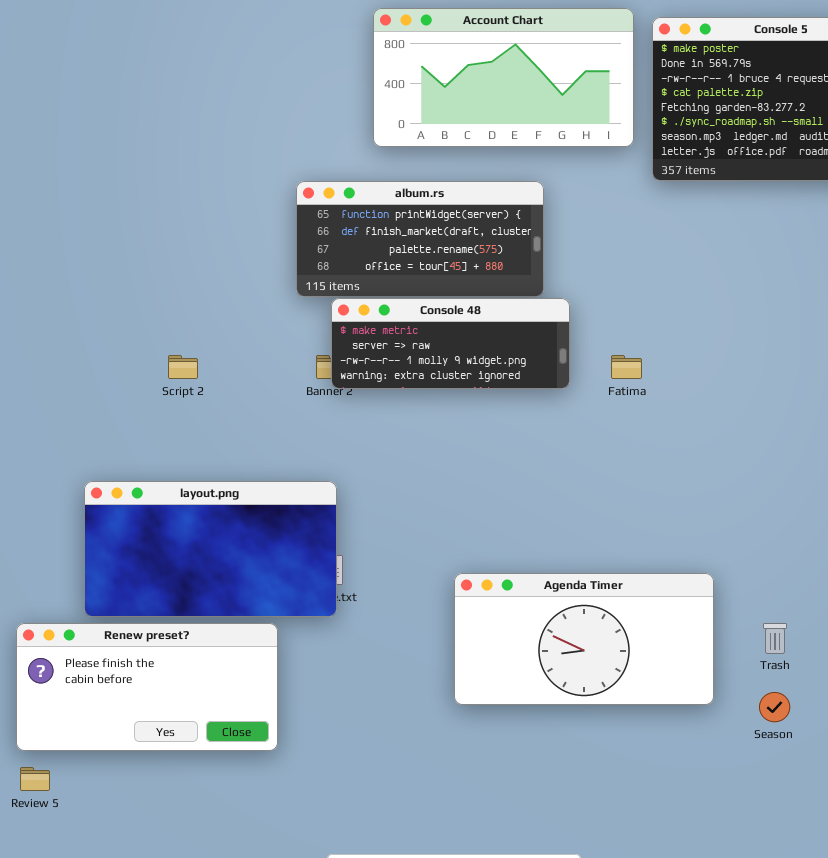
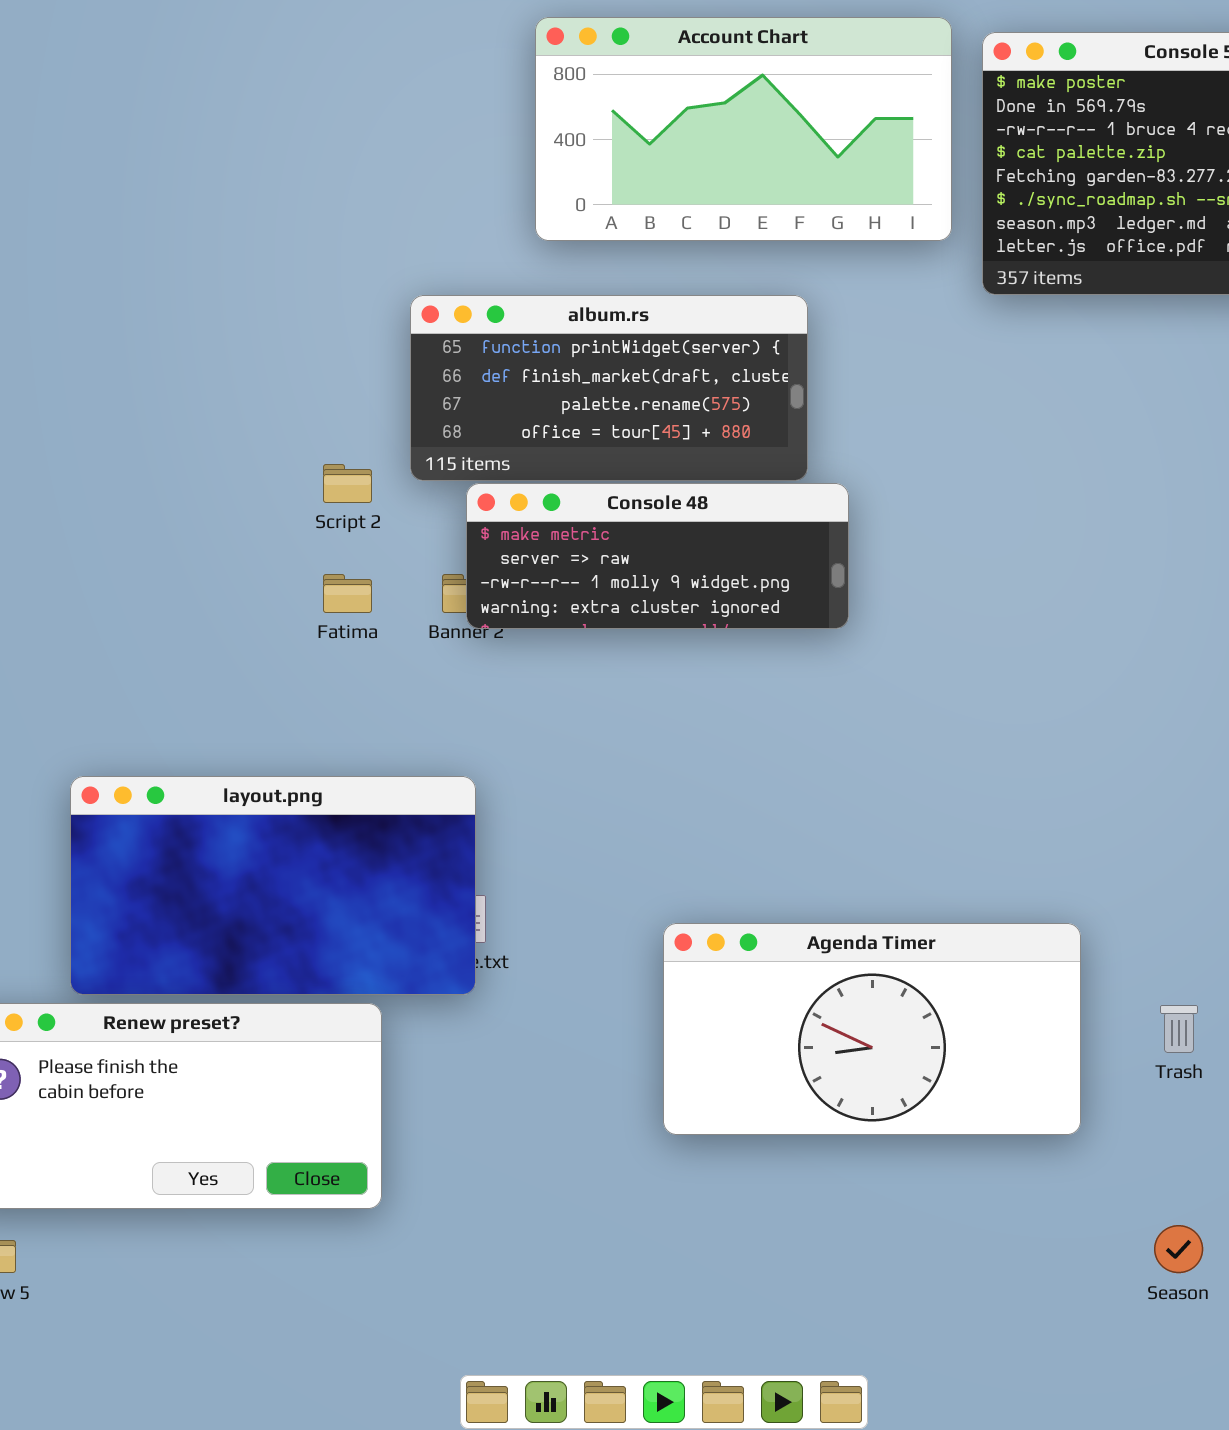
Script 2: [168,355,198,379] -> [323,464,372,503], moved
Fatima: [611,355,642,379] -> [323,574,372,613], moved
Season: [759,692,790,722] -> [1154,1225,1203,1273], moved

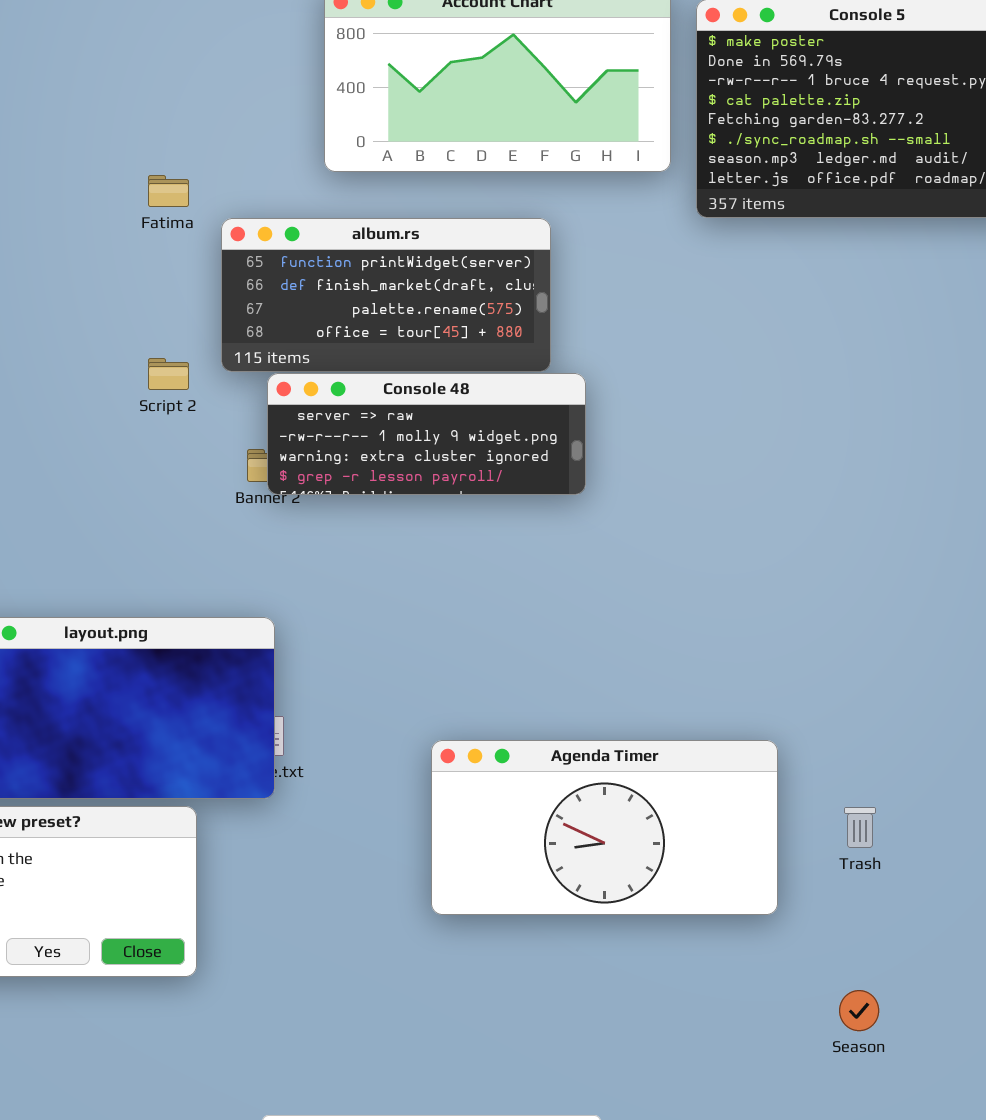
Console 48: [466,483,849,629] -> [267,373,586,495], scrolled down 1 row
Fatima: [323,574,372,613] -> [148,175,189,207], moved

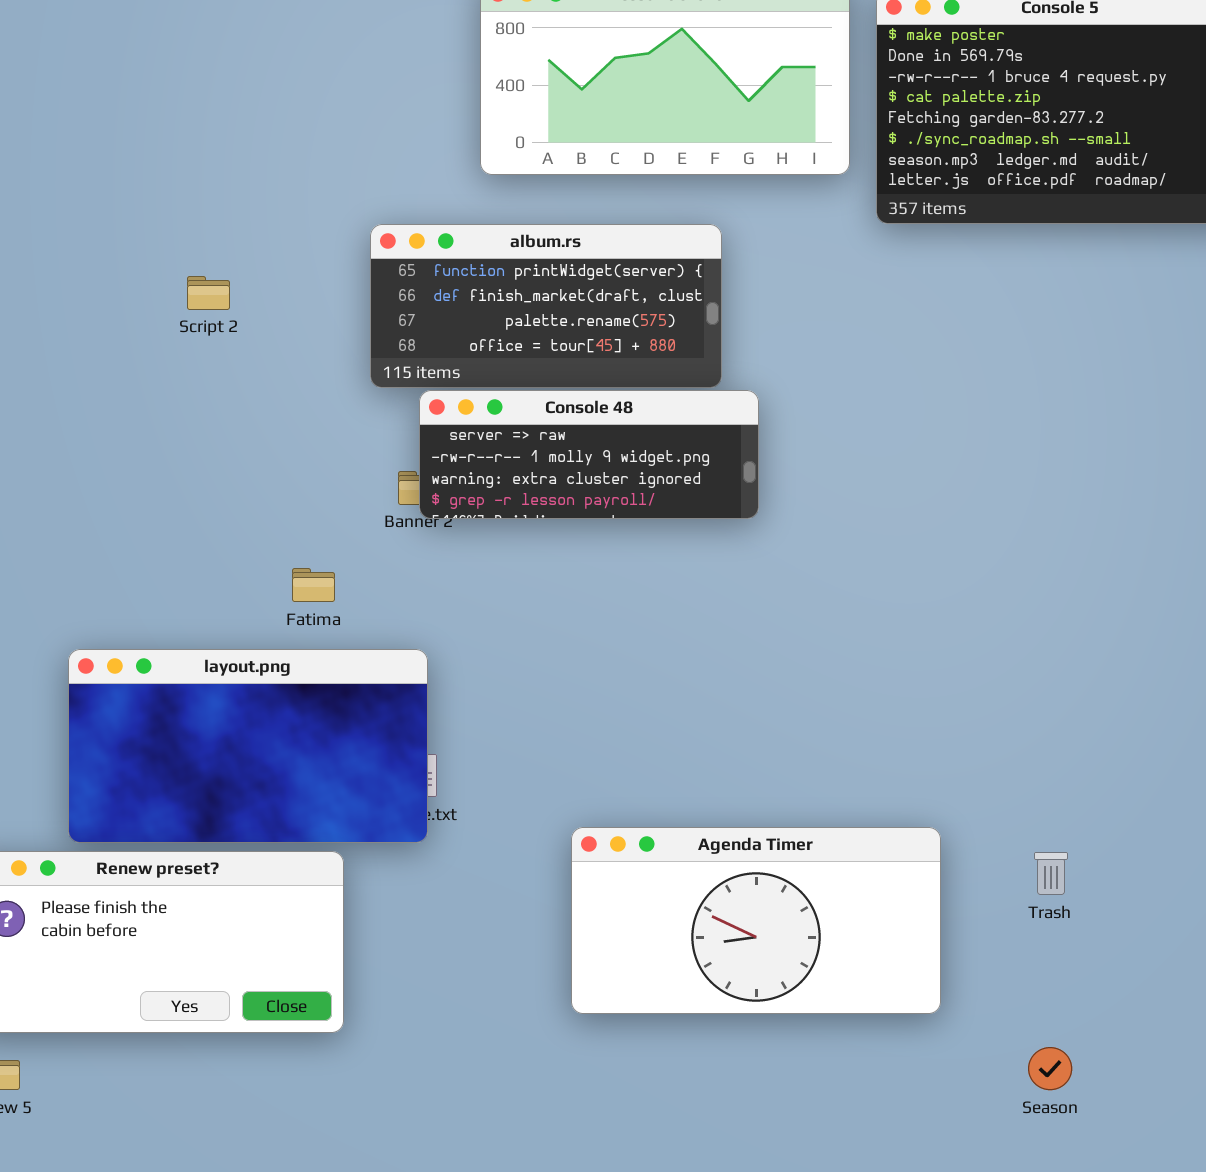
Fatima: [148,175,189,207] -> [292,568,335,602], moved
Script 2: [148,358,189,390] -> [187,276,230,310], moved
Agenda Timer: [431,740,778,915] -> [571,827,941,1014], moved

